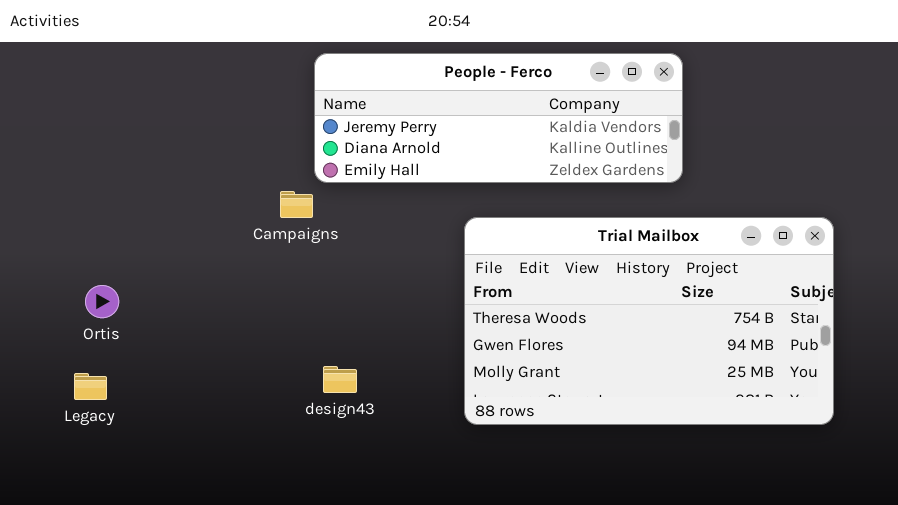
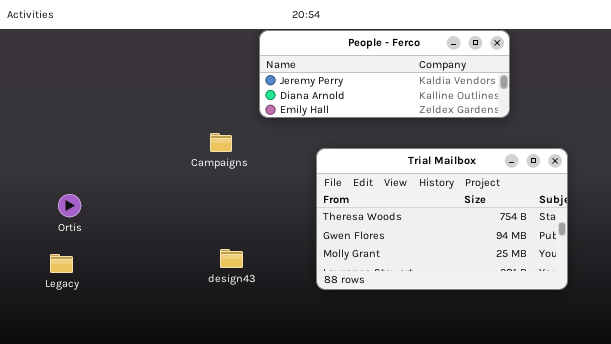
People - Ferco: [314,53,683,183] -> [259,30,510,118], moved
Campaigns: [280,191,313,218] -> [210,133,232,152], moved

